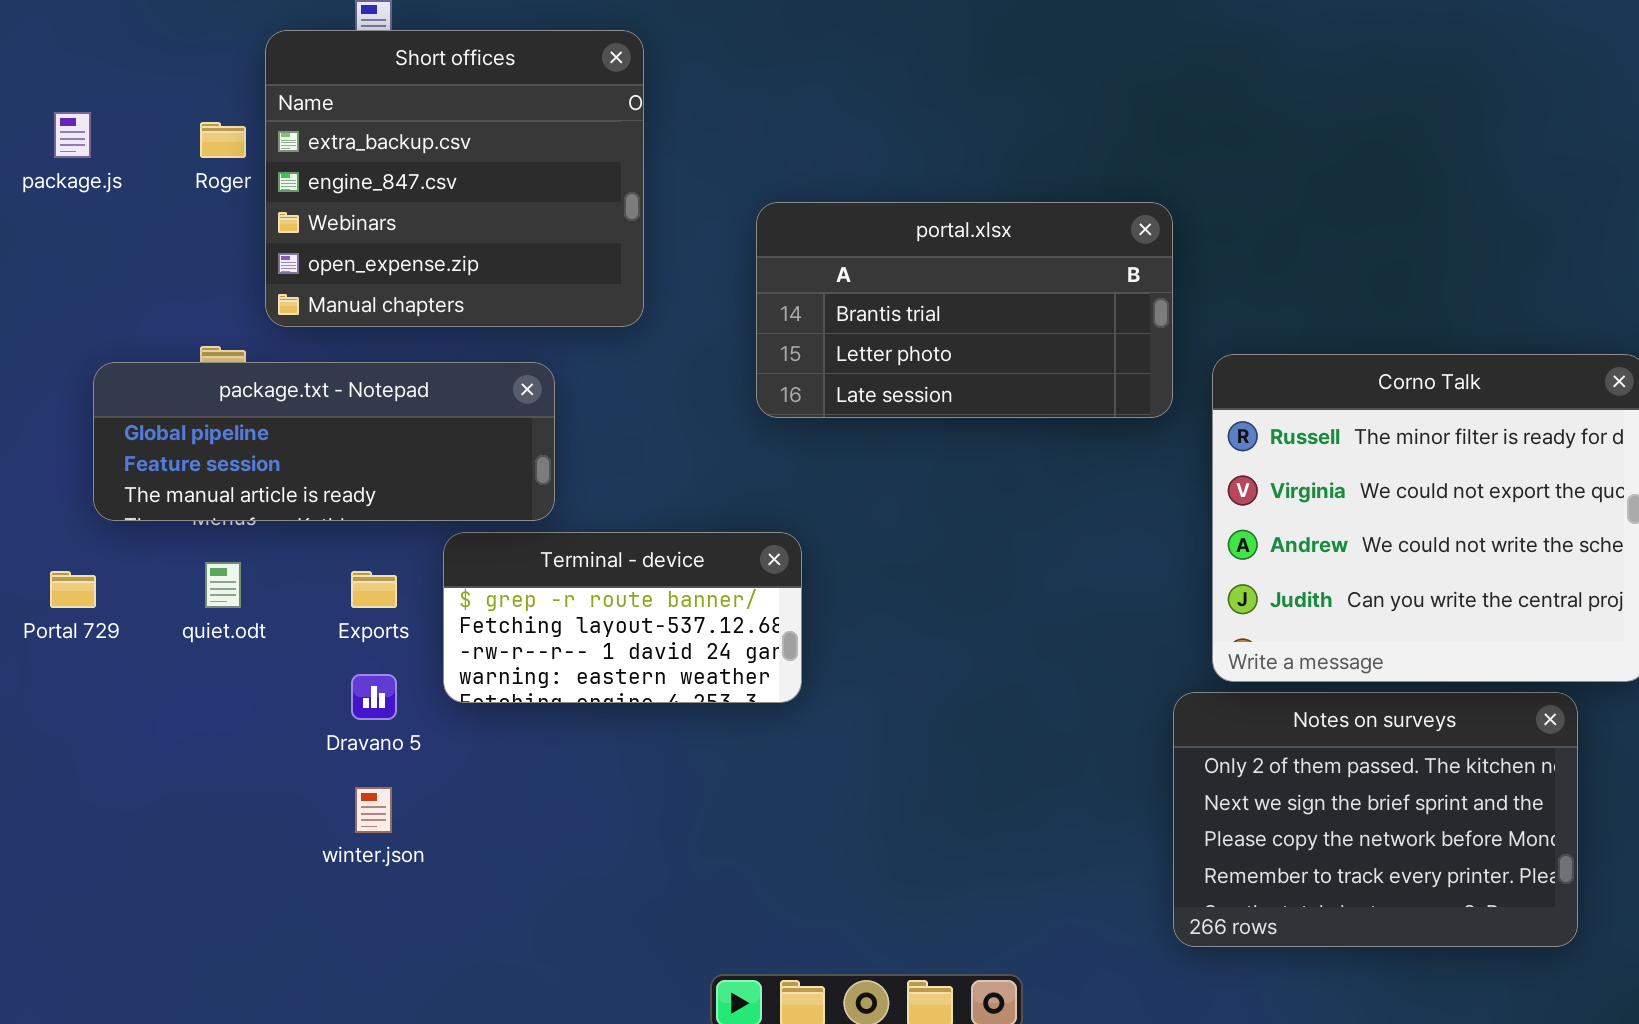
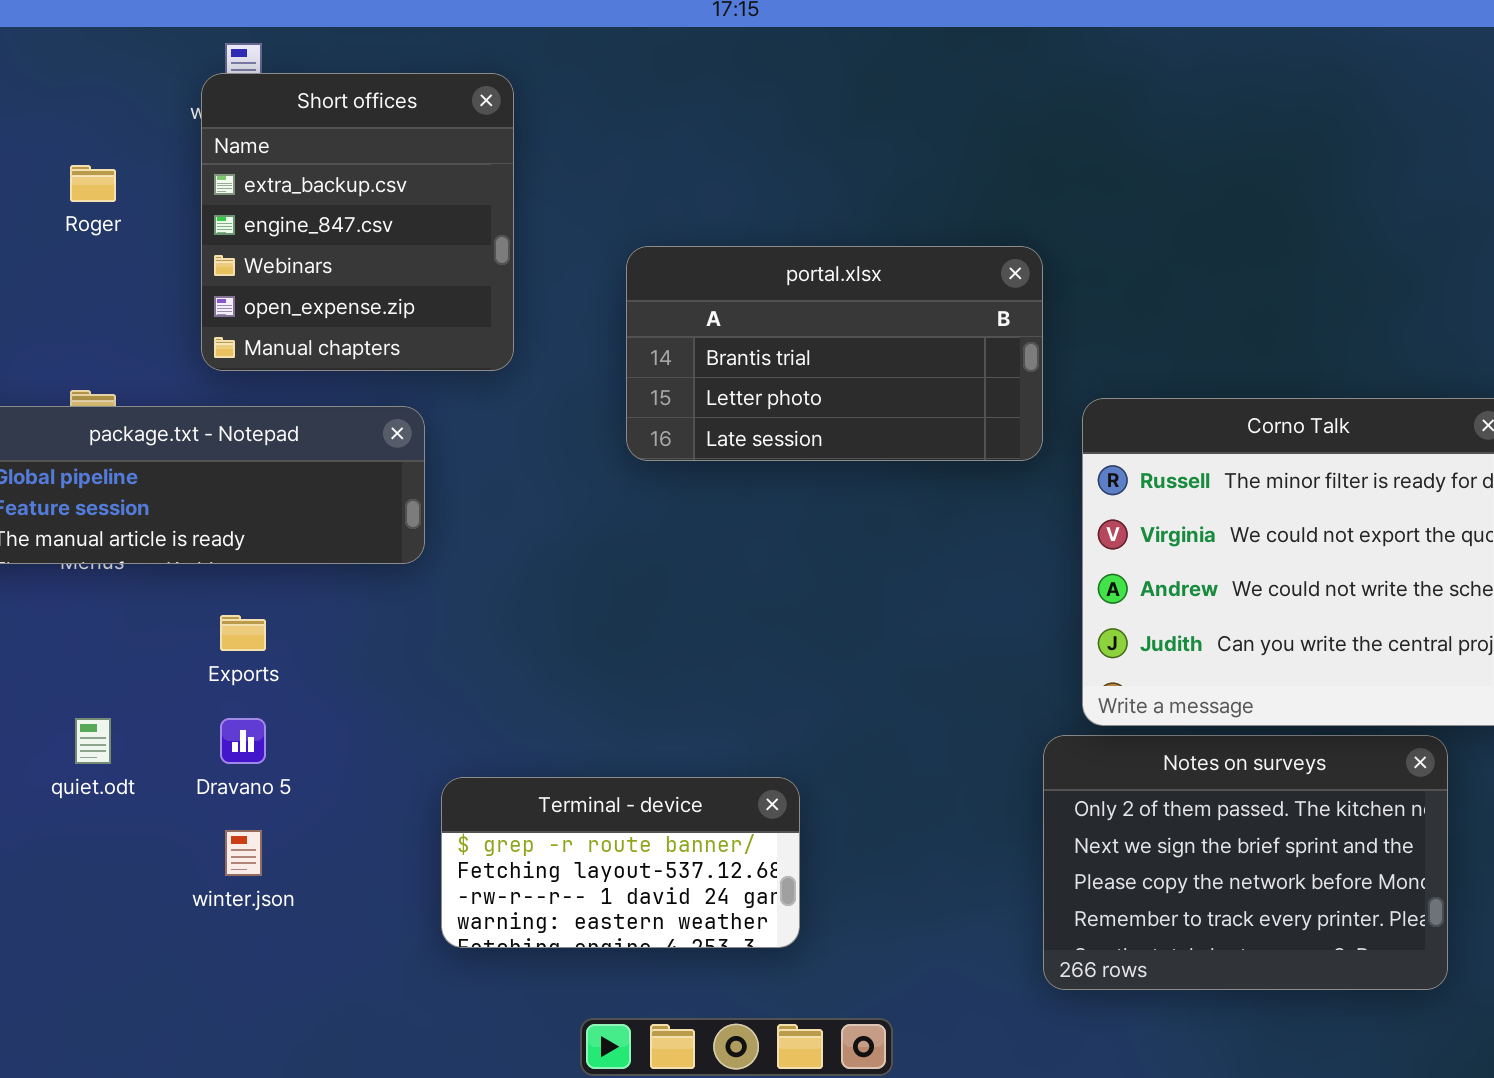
Short offices: [265,30,644,327] -> [201,73,514,371], resized
Terminal - device: [443,532,802,703] -> [441,777,800,948], moved
quiet.odt: [205,562,241,608] -> [75,718,111,764], moved

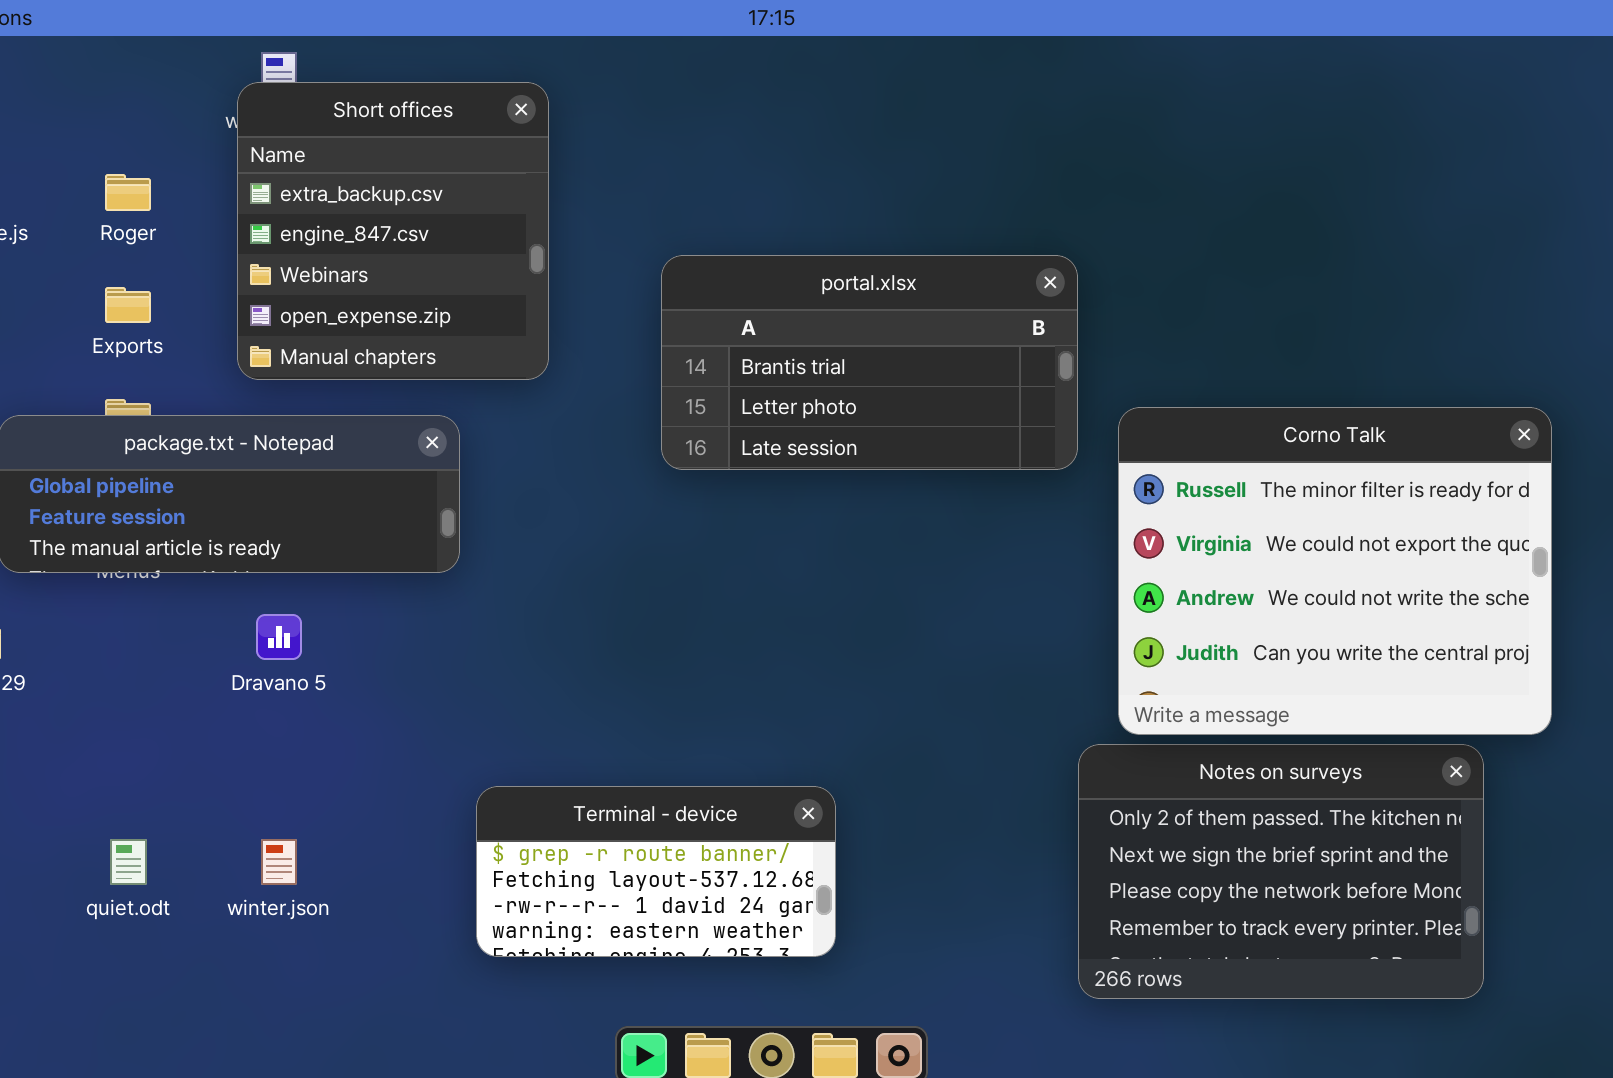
Exports: [220,615,266,651] -> [105,287,151,323], moved
quiet.odt: [75,718,111,764] -> [110,839,147,885], moved
Dravano 5: [220,718,266,764] -> [256,614,302,660], moved

